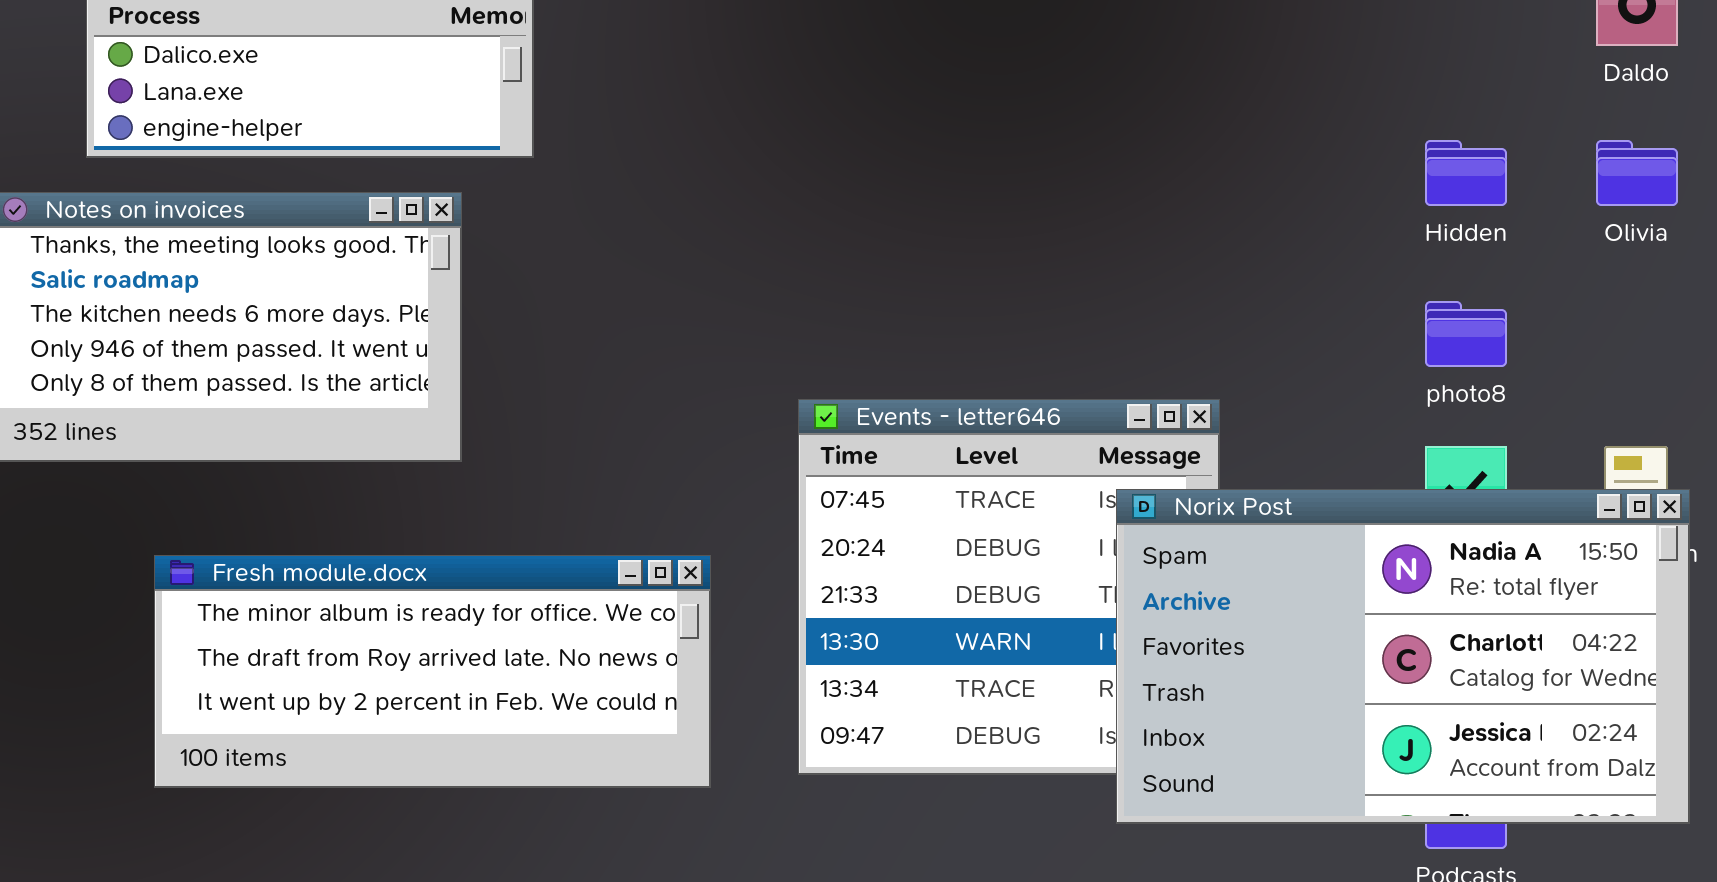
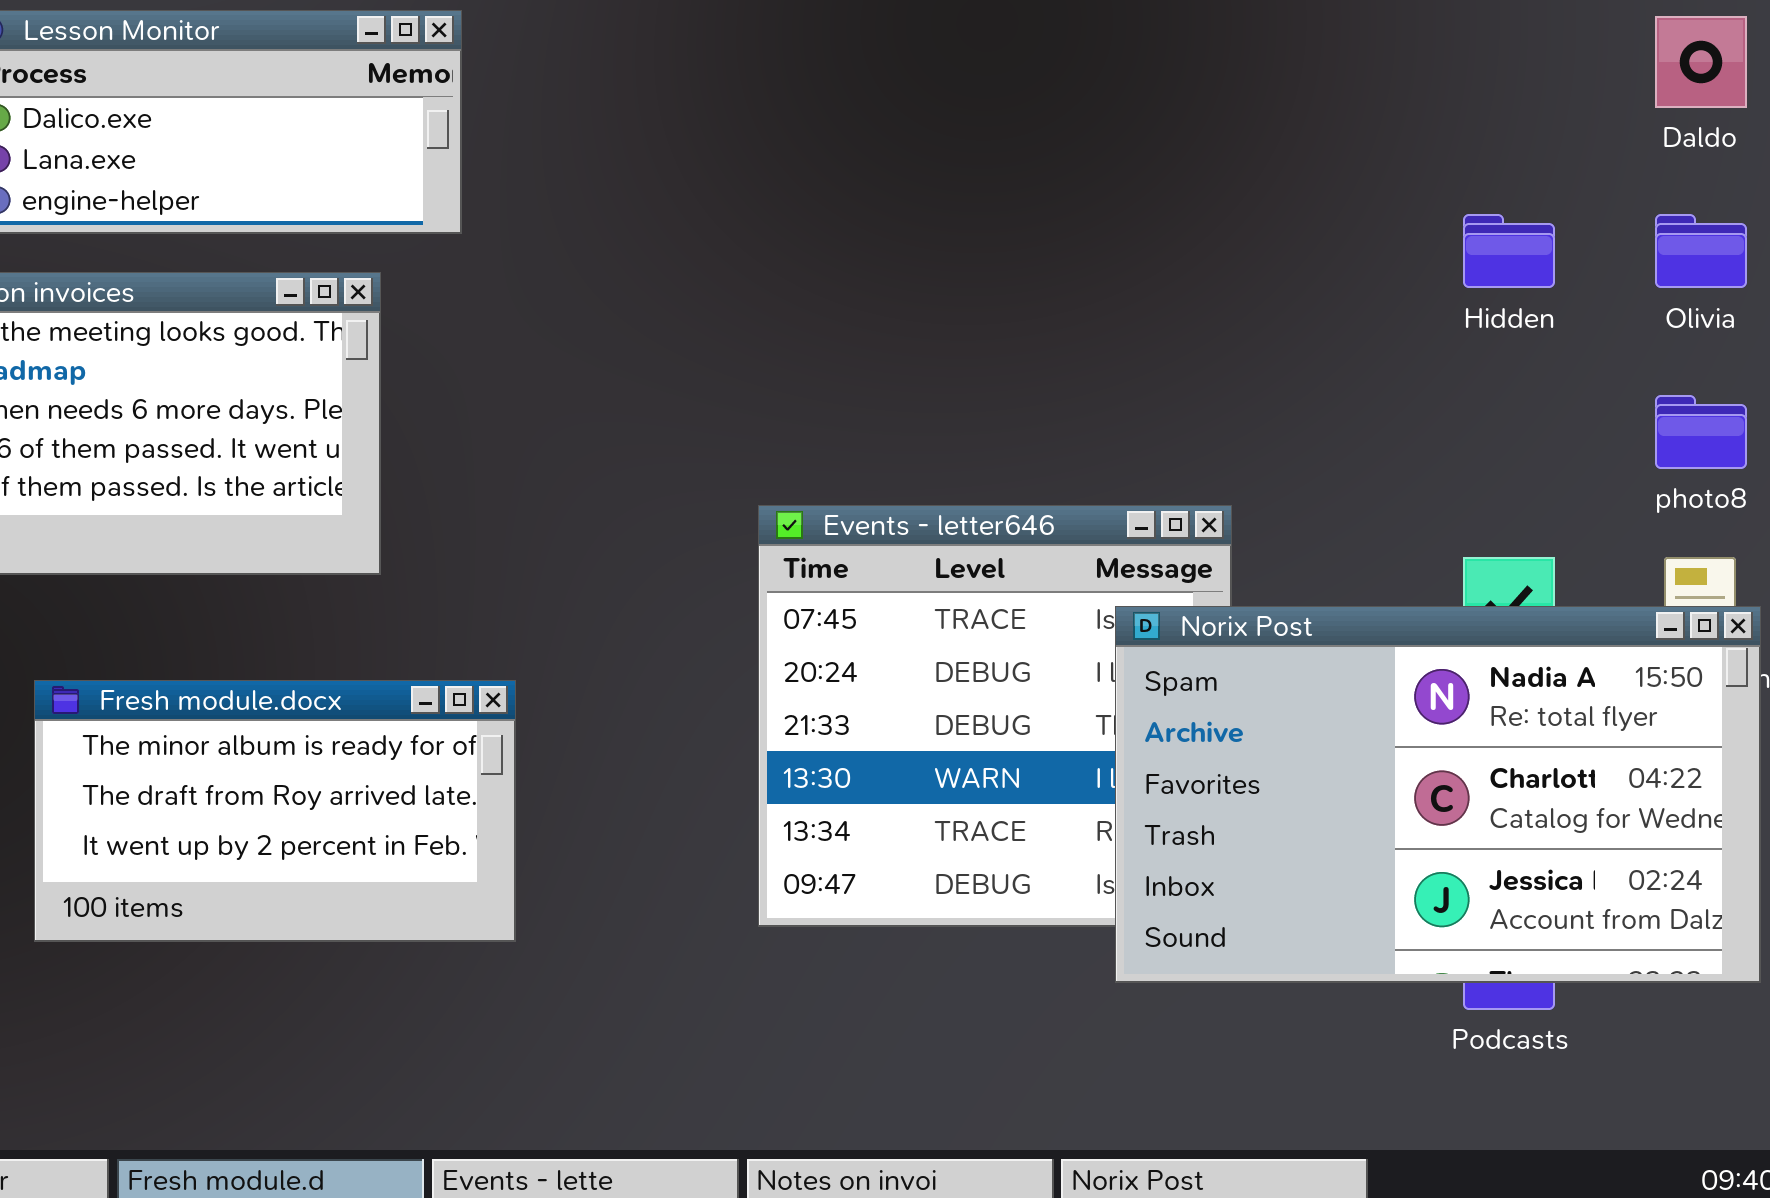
photo8: [1425,301,1507,367] -> [1655,395,1747,469], moved
Fresh module.docx: [154,555,711,788] -> [34,680,516,942], resized

